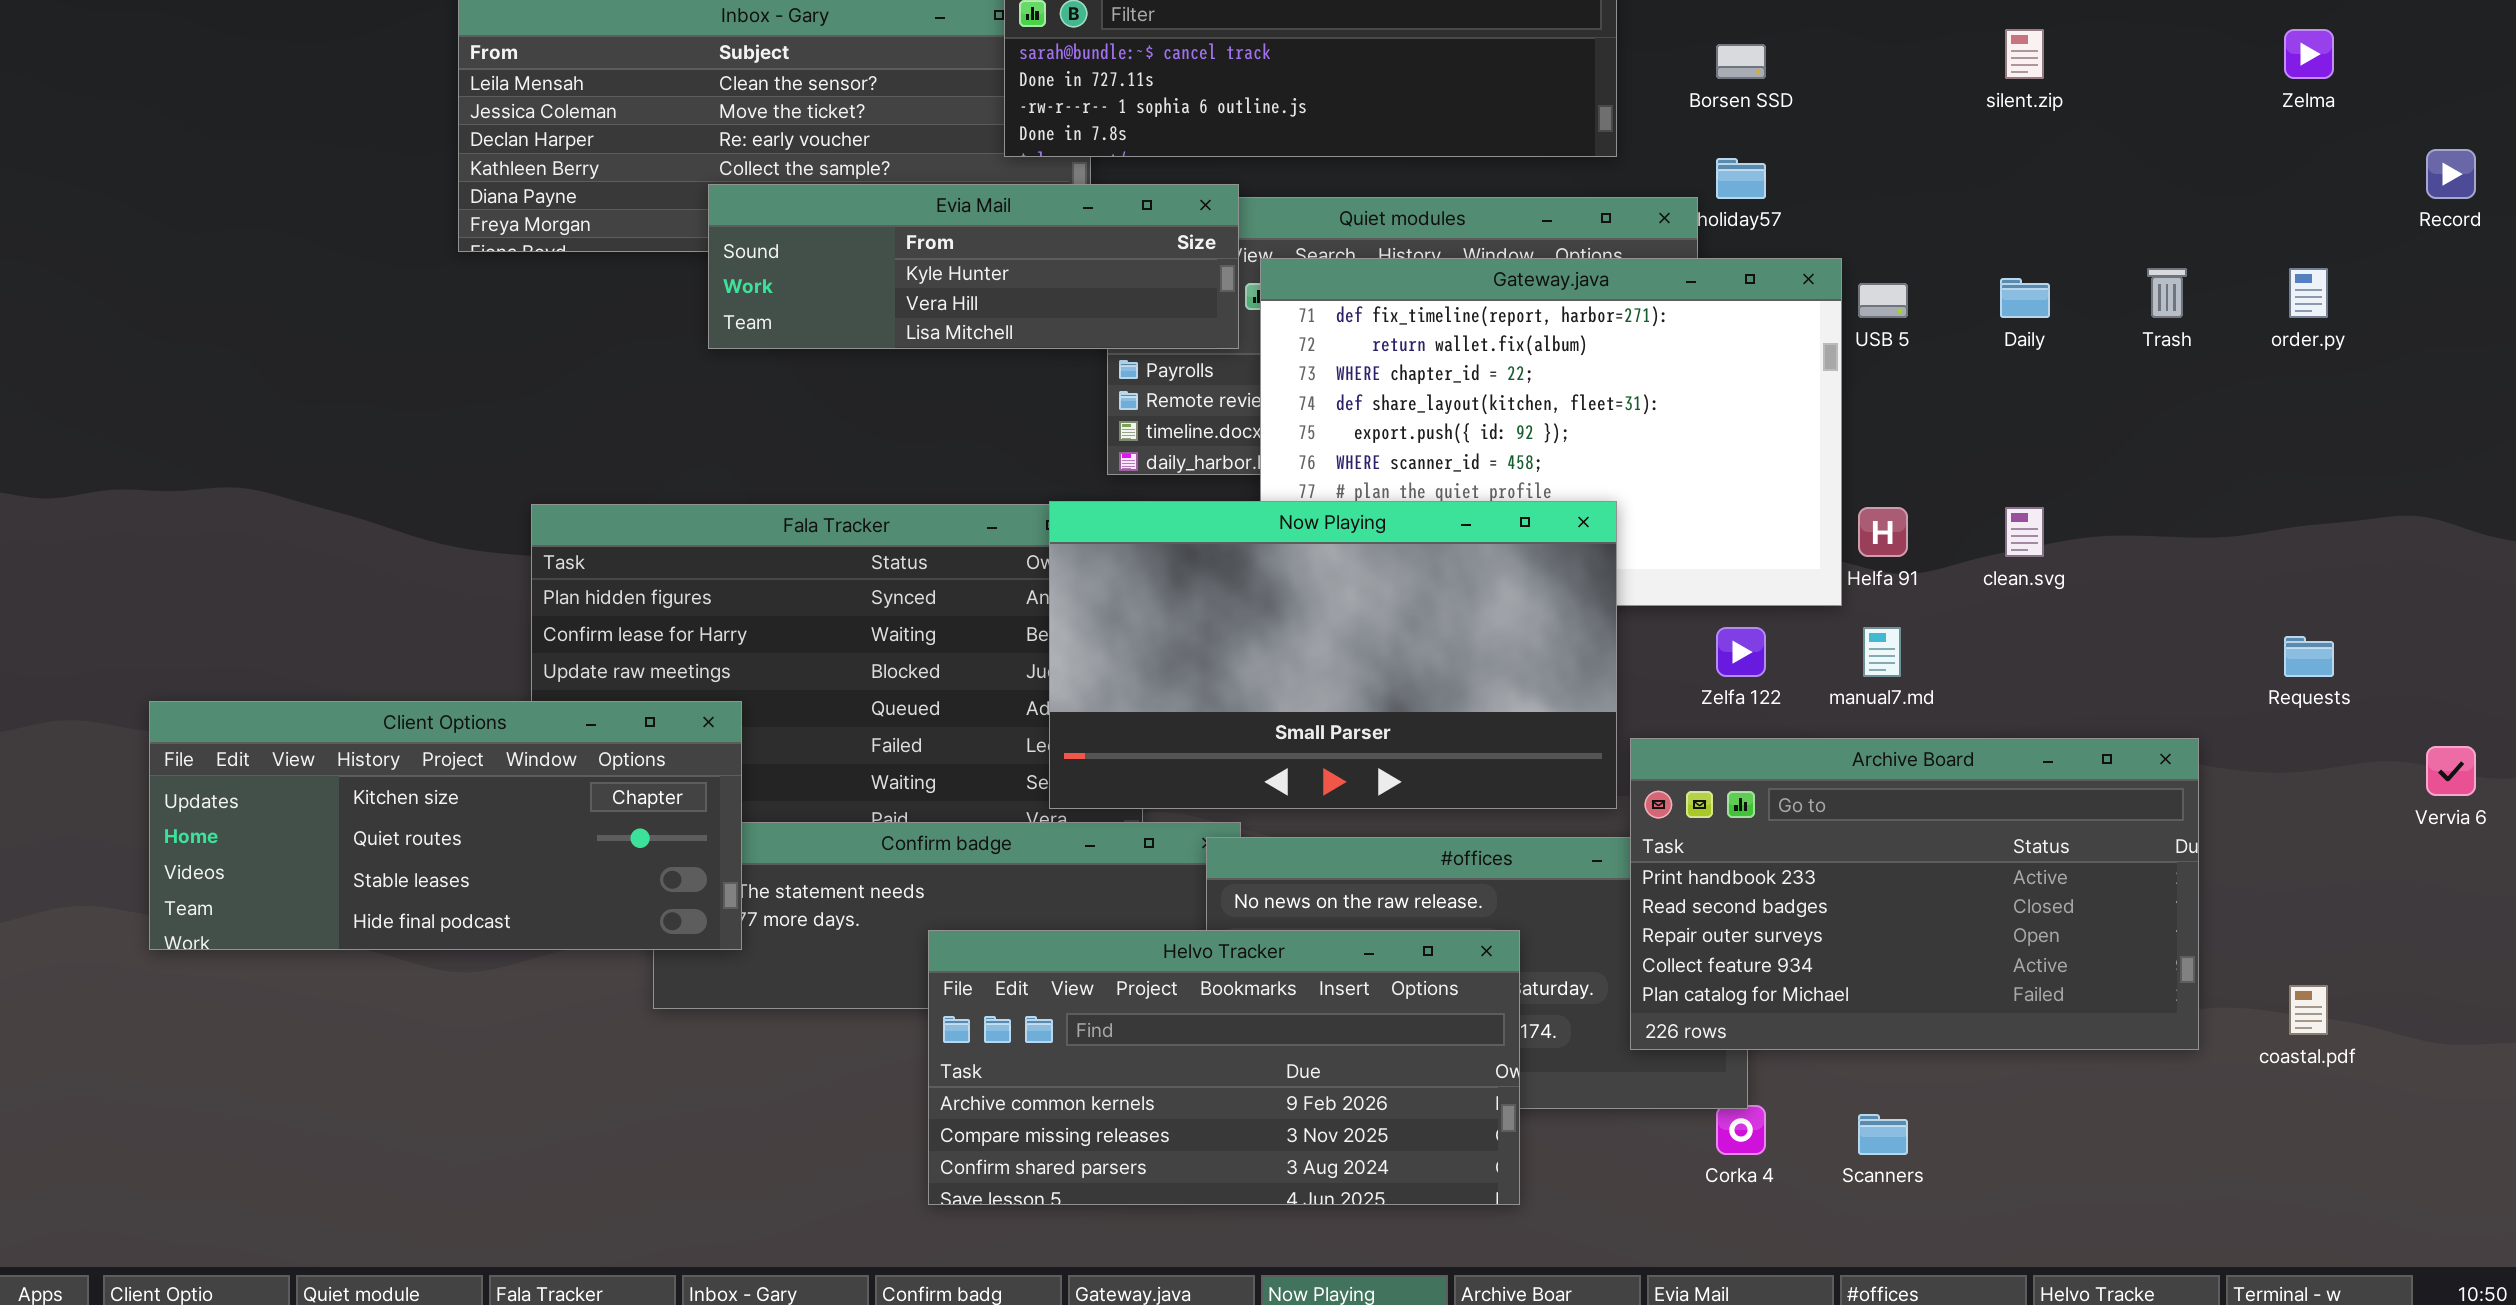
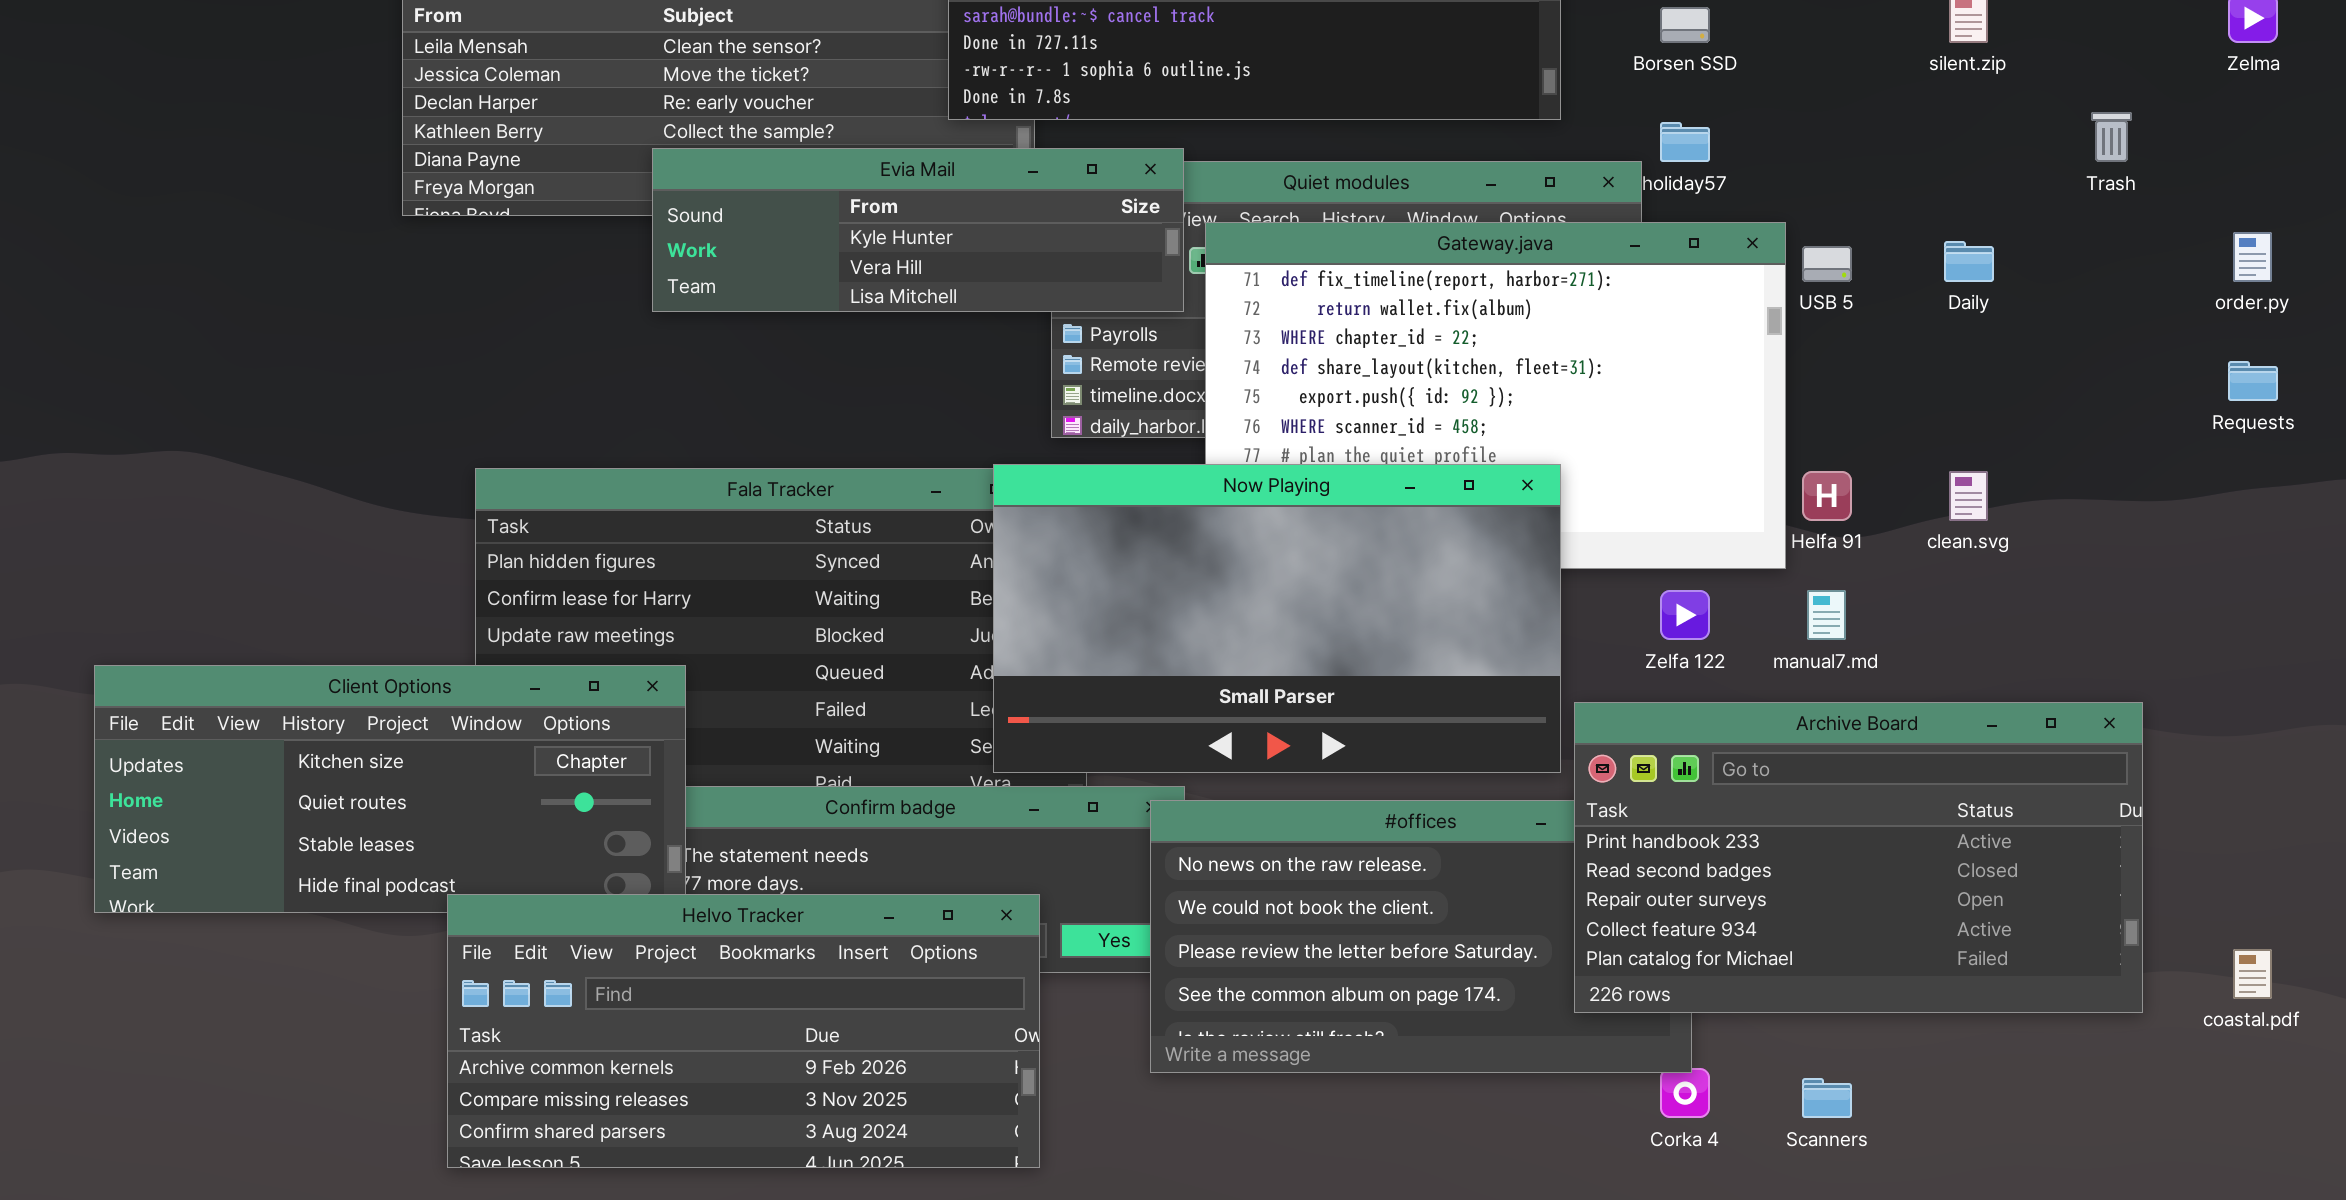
Trash: [2147,268,2187,318] -> [2091,112,2132,162], moved
Requests: [2284,636,2334,677] -> [2228,361,2278,401], moved
Helvo Tracker: [928,930,1520,1205] -> [447,894,1040,1168], moved

